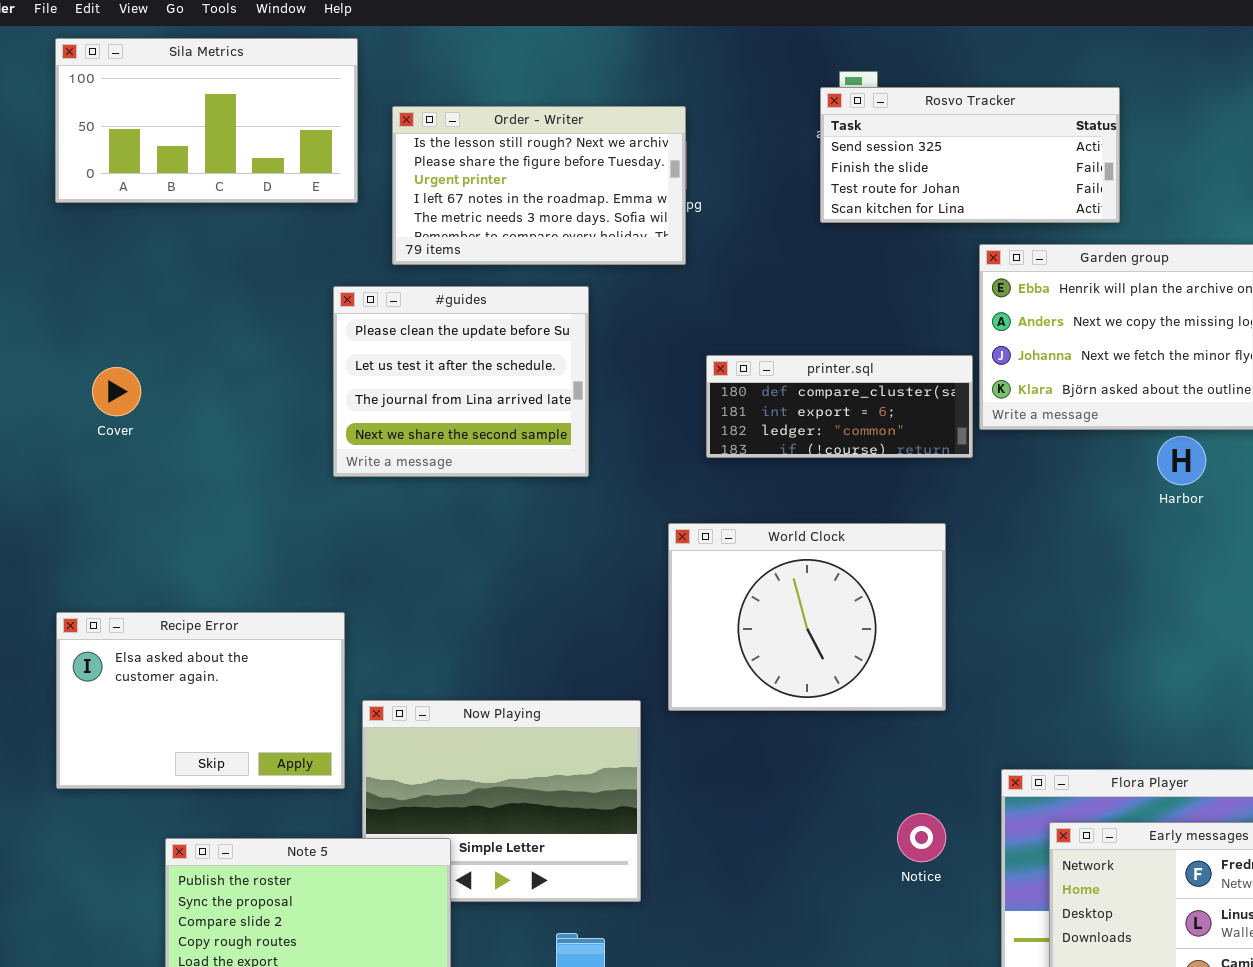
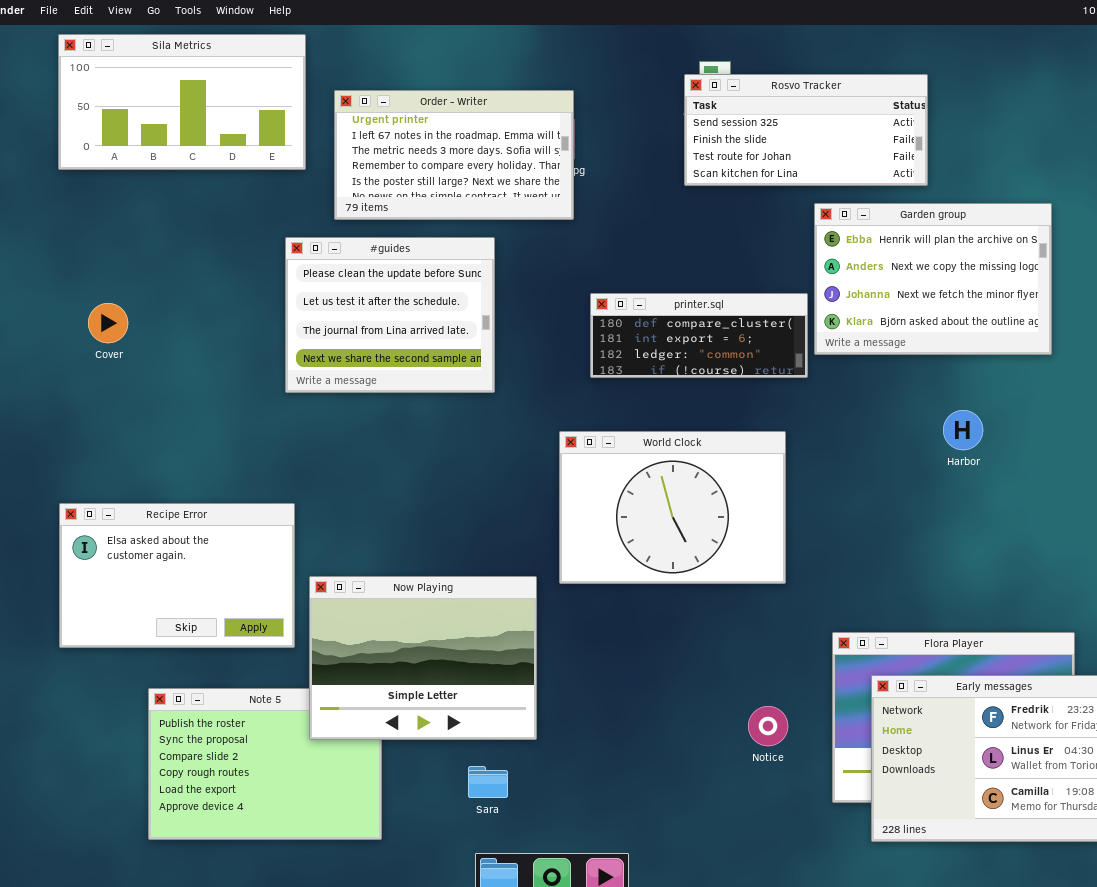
Order - Writer: [392,106,686,265] -> [334,90,574,220], scrolled down 2 rows
Harbor: [1157,436,1206,485] -> [943,410,983,450], moved
Now Playing: [362,700,641,902] -> [309,576,537,740], raised
Notice: [897,813,946,862] -> [748,706,788,746], moved

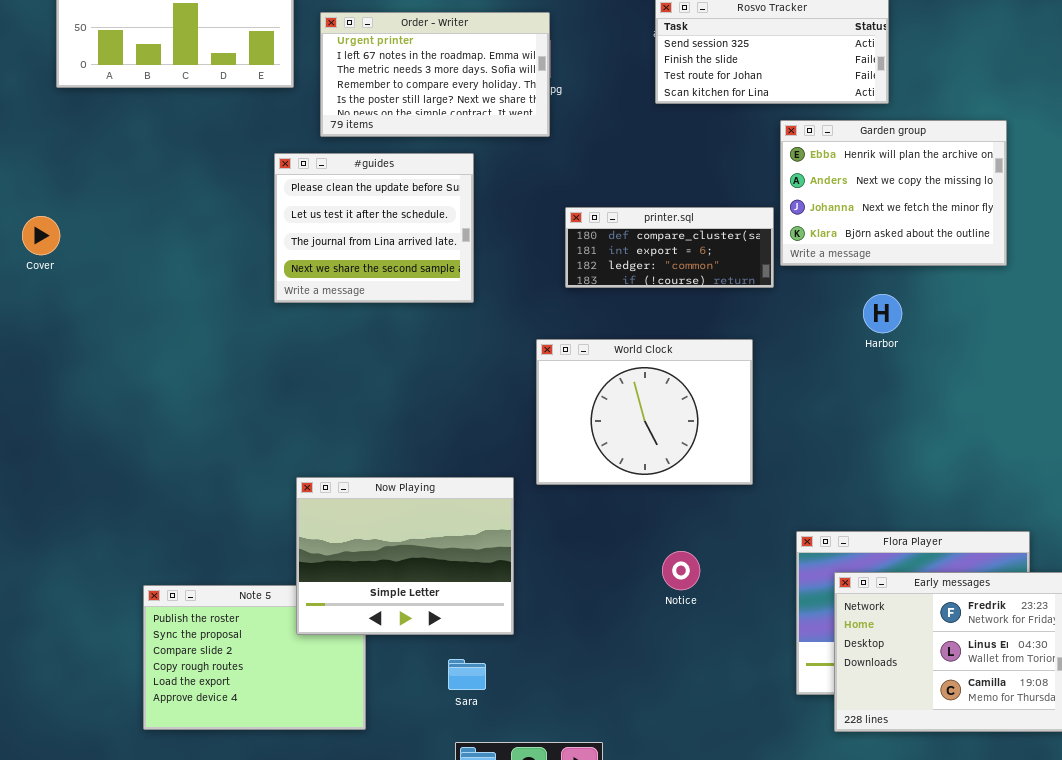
Cover: [88,303,128,343] -> [22,216,60,255], moved
Harbor: [943,410,983,450] -> [863,294,902,333], moved
Recipe Error: [59,503,295,648] -> none, closed
Notice: [748,706,788,746] -> [662,551,700,590], moved

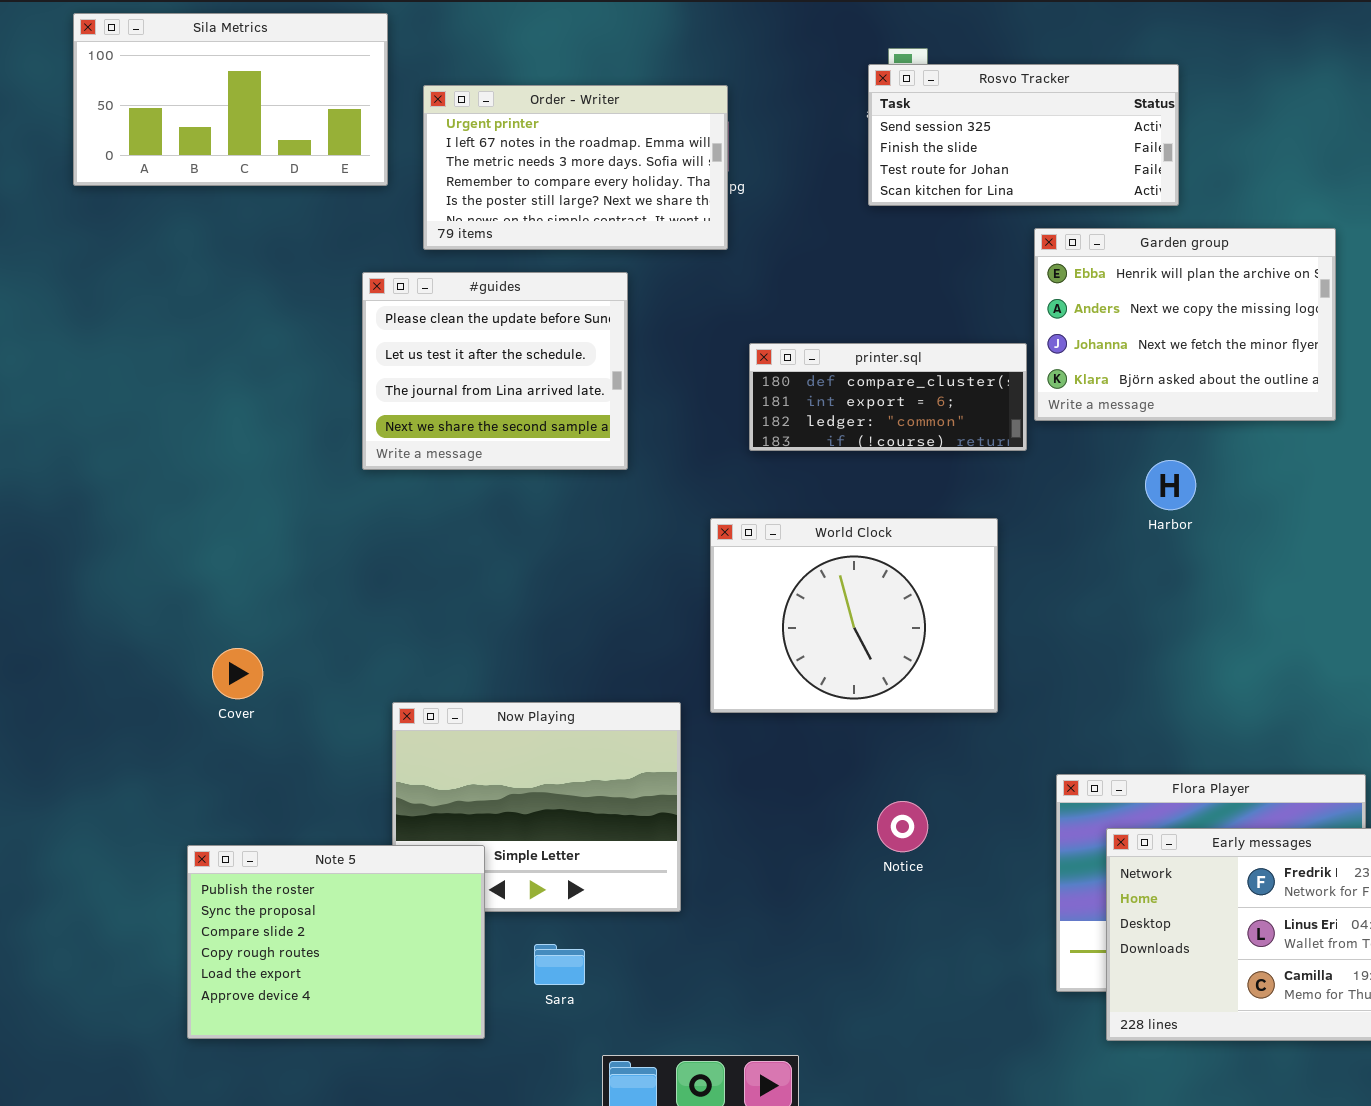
Cover: [22,216,60,255] -> [212,648,263,699], moved
Note 5: [143,585,366,730] -> [187,845,485,1039], raised
Sara: [448,659,486,690] -> [534,944,585,985], moved

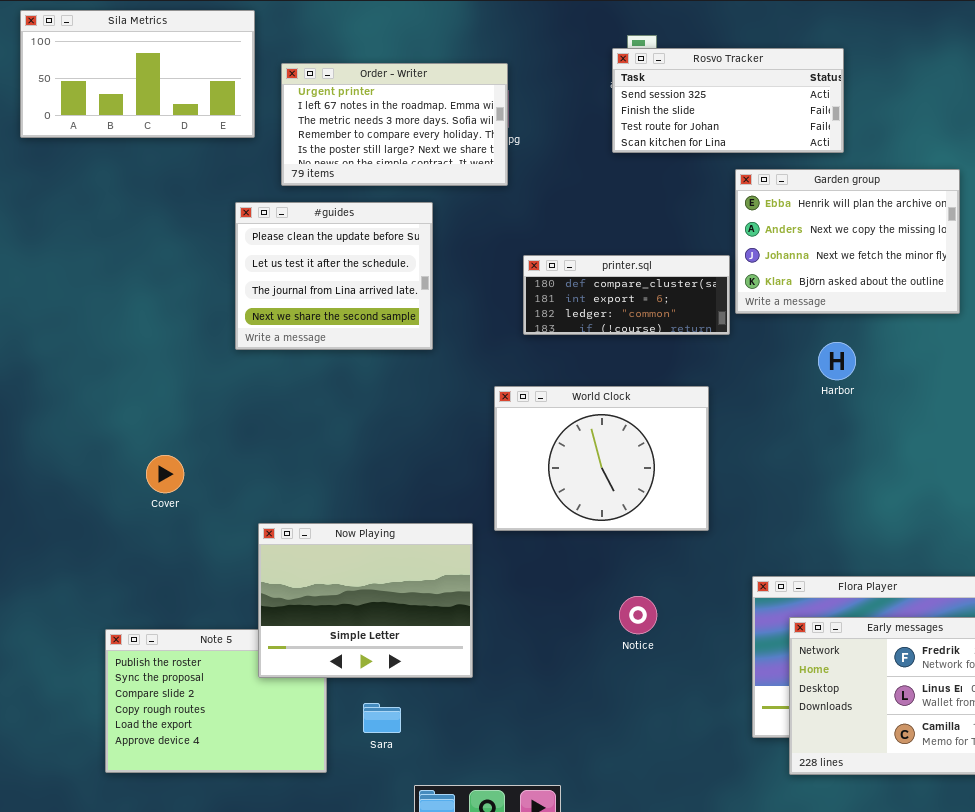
Cover: [212,648,263,699] -> [146,455,184,493], moved
Now Playing: [392,702,681,912] -> [258,523,473,678], raised

